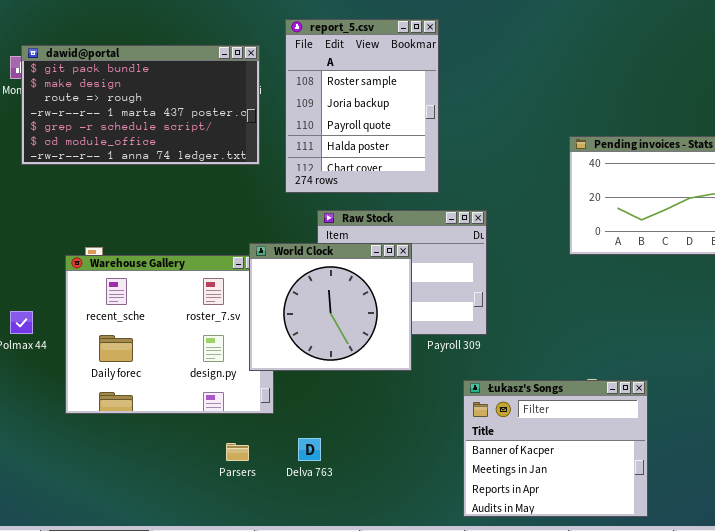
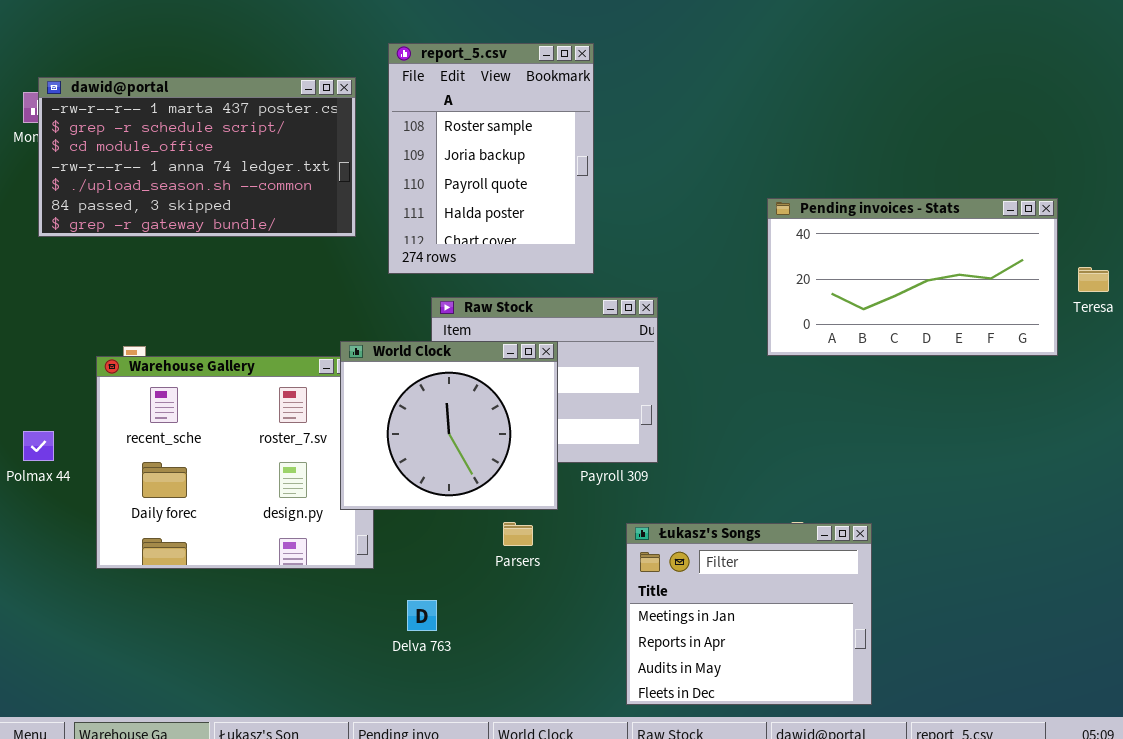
dawid@portal: [21,45,260,165] -> [38,77,356,237], scrolled down 3 rows
Łukasz's Songs: [463,380,648,517] -> [626,523,872,705], scrolled down 1 row
Parsers: [226,443,249,461] -> [503,522,533,546], moved

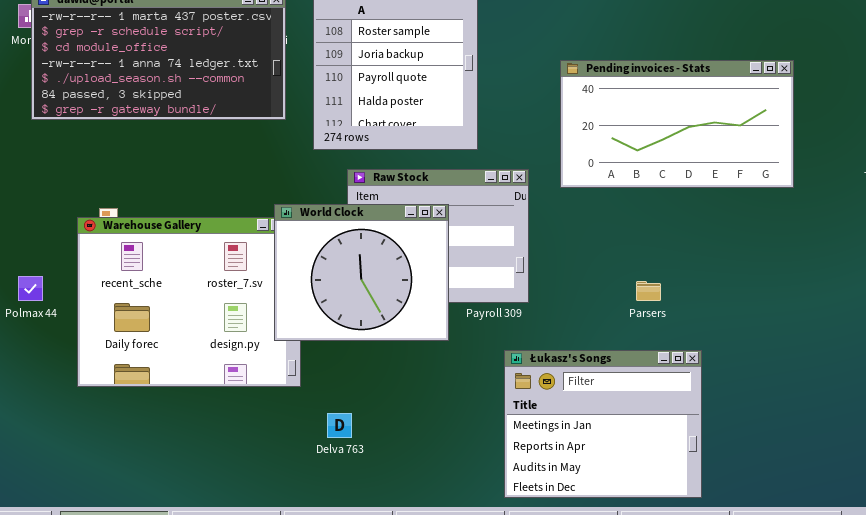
Pending invoices - Stats: [767,198,1058,356] -> [560,60,794,188], moved
Parsers: [503,522,533,546] -> [636,281,661,301], moved

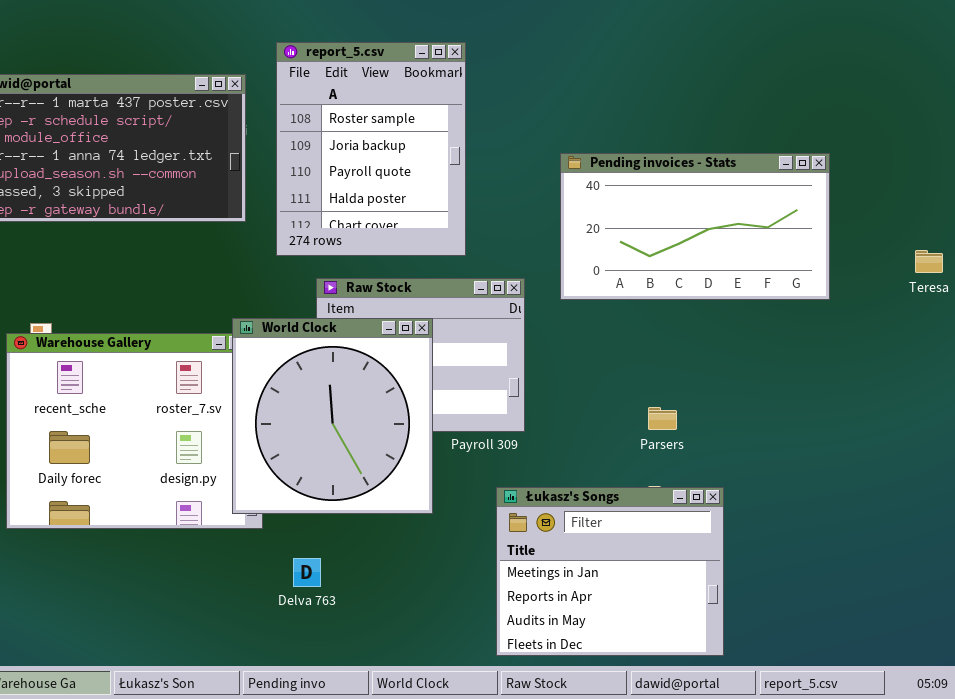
World Clock: [274,204,449,341] -> [232,318,433,514], resized

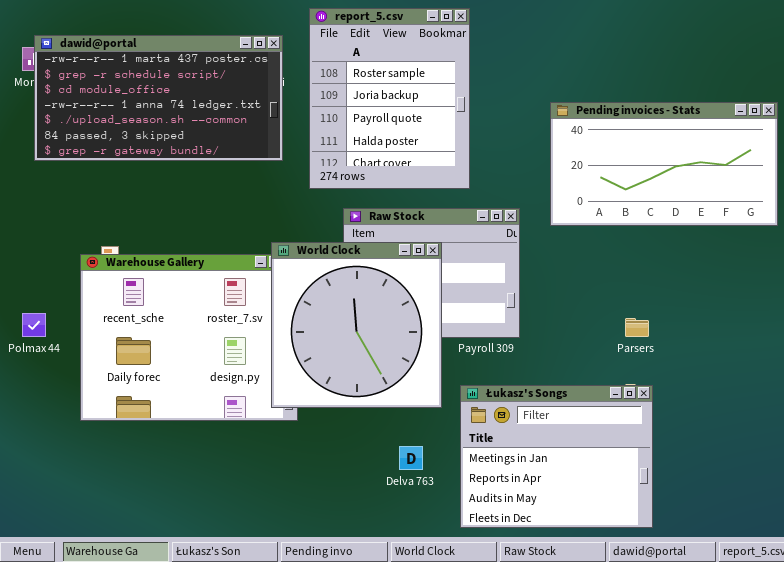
Łukasz's Songs: [496,487,724,656] -> [460,385,653,528], moved
Delva 763: [293,558,321,587] -> [399,446,423,470], moved

